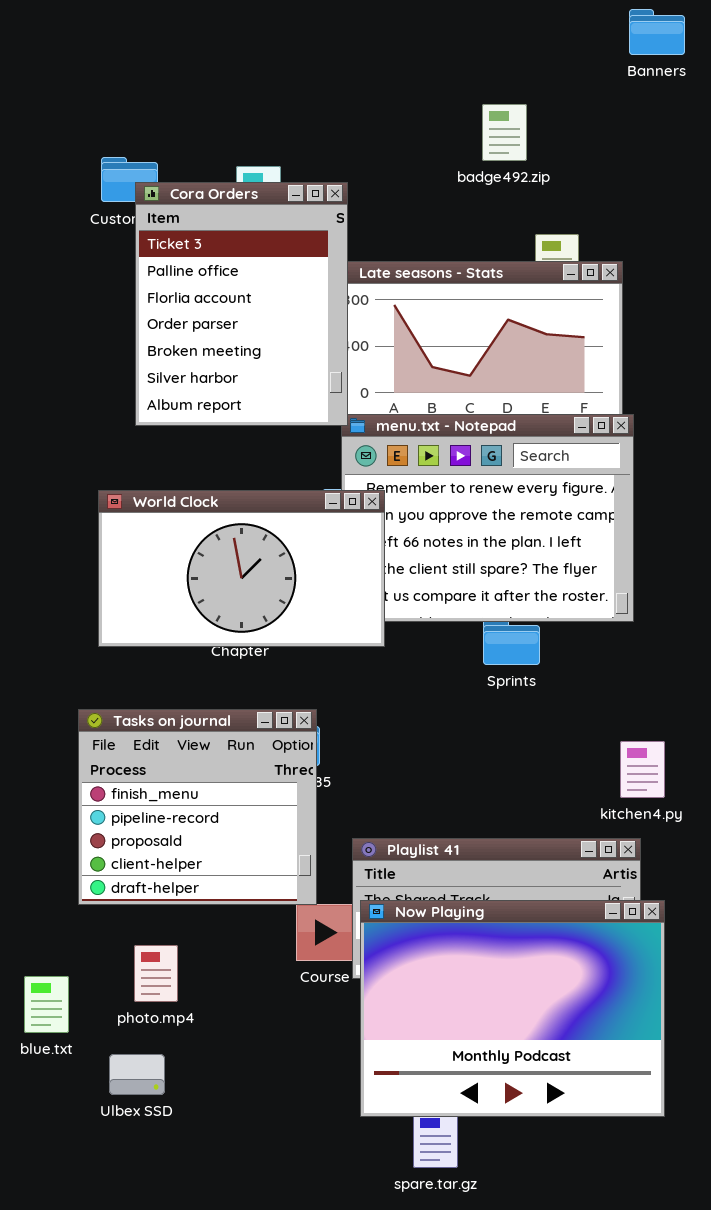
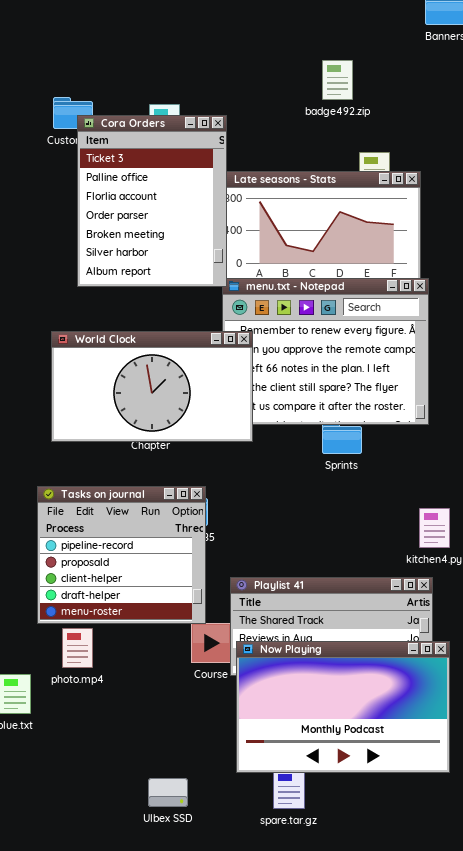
Tasks on journal: [78,709,317,905] -> [37,486,206,624], scrolled down 1 row
Now Playing: [360,900,665,1117] -> [236,641,450,773], resized
photo.mp4: [134,945,178,1002] -> [62,628,93,668], moved
Ulbex SSD: [109,1054,165,1095] -> [148,778,188,807], moved

